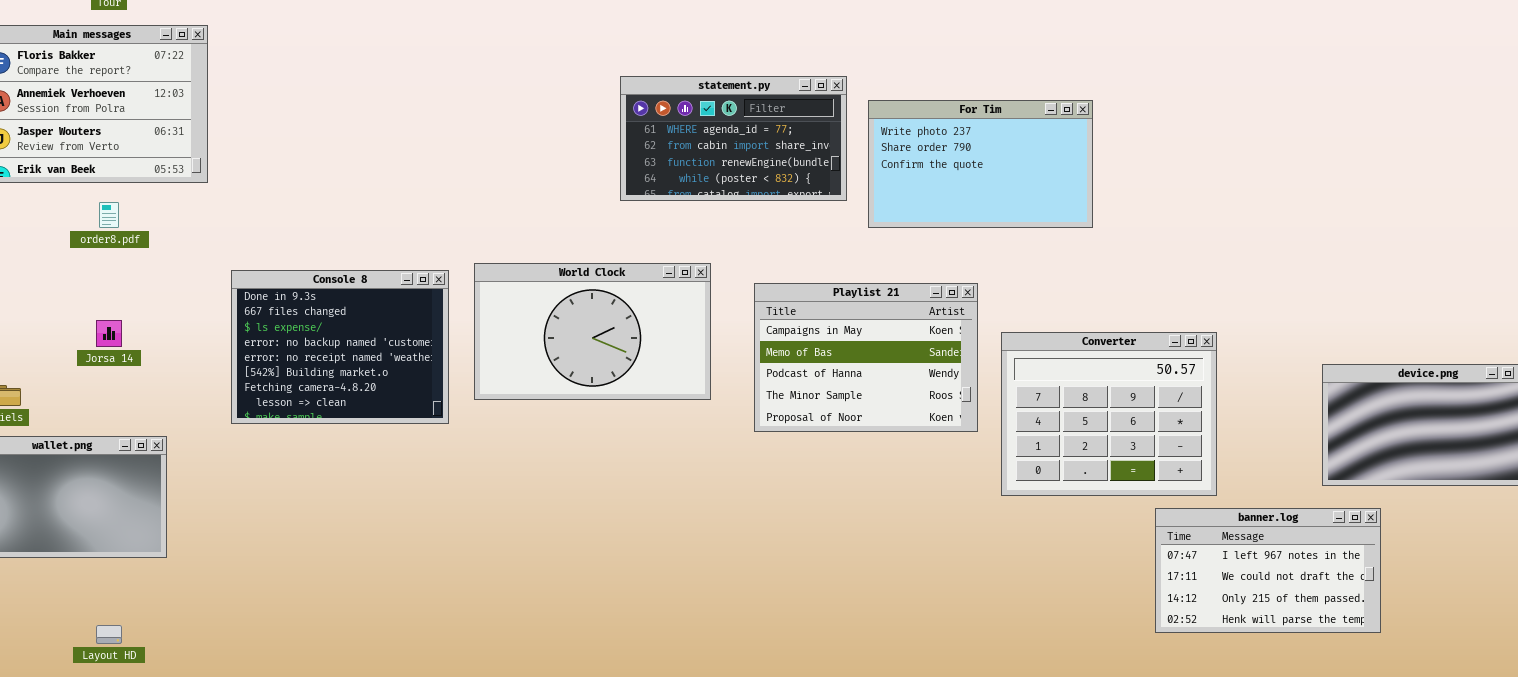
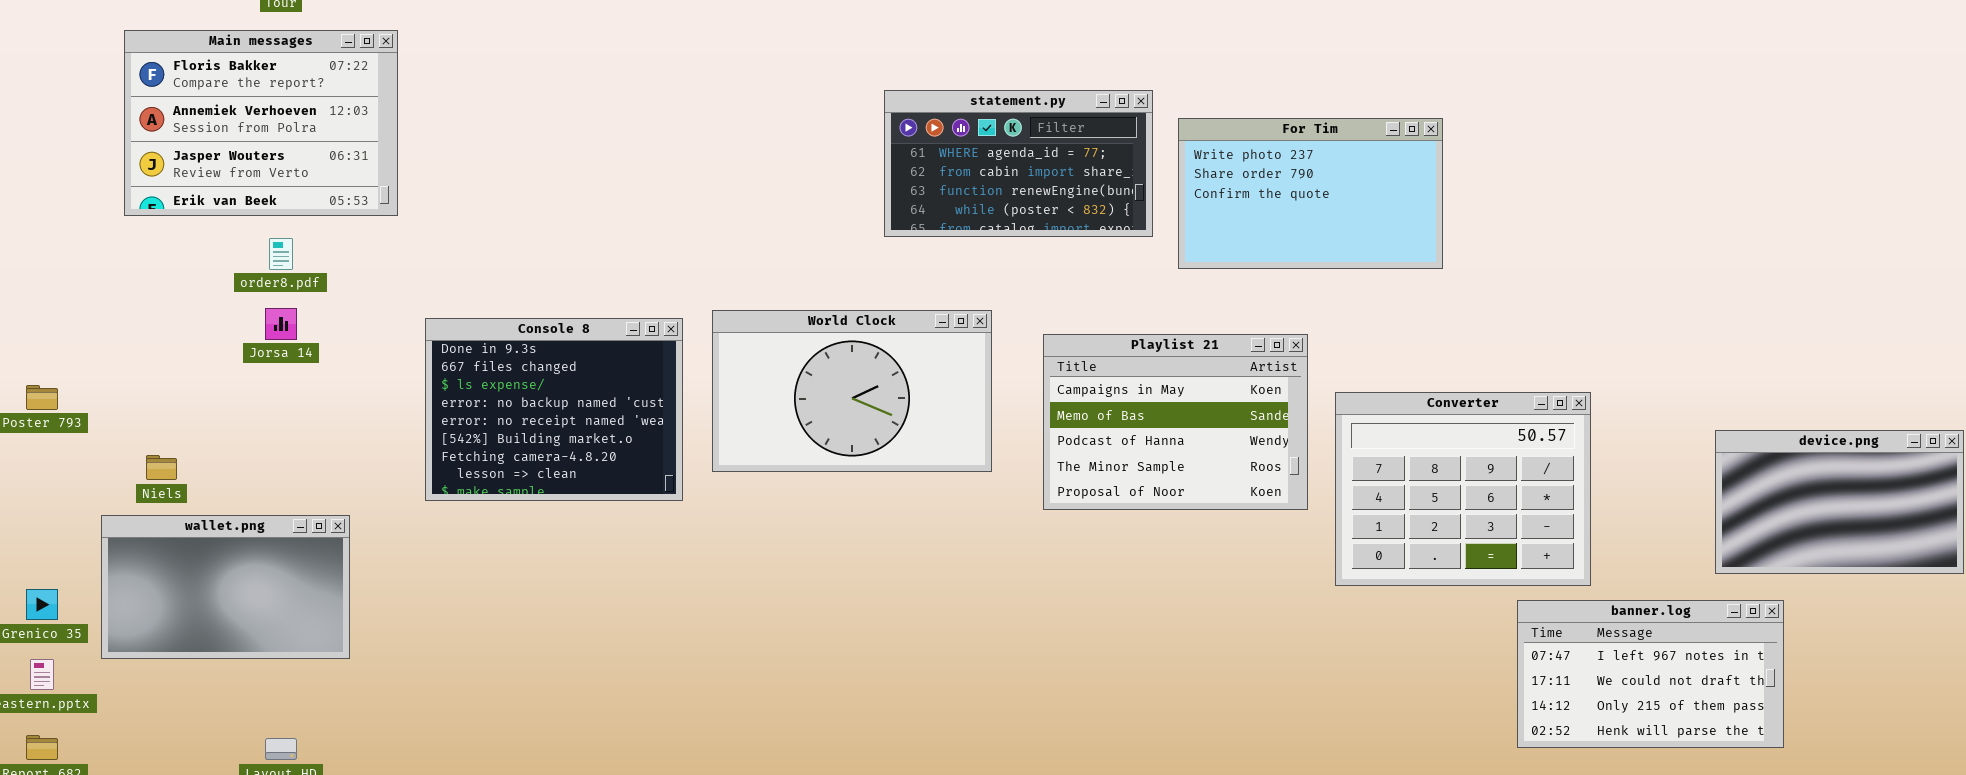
Jorsa 14: [96,320,122,347] -> [265,308,297,340], moved

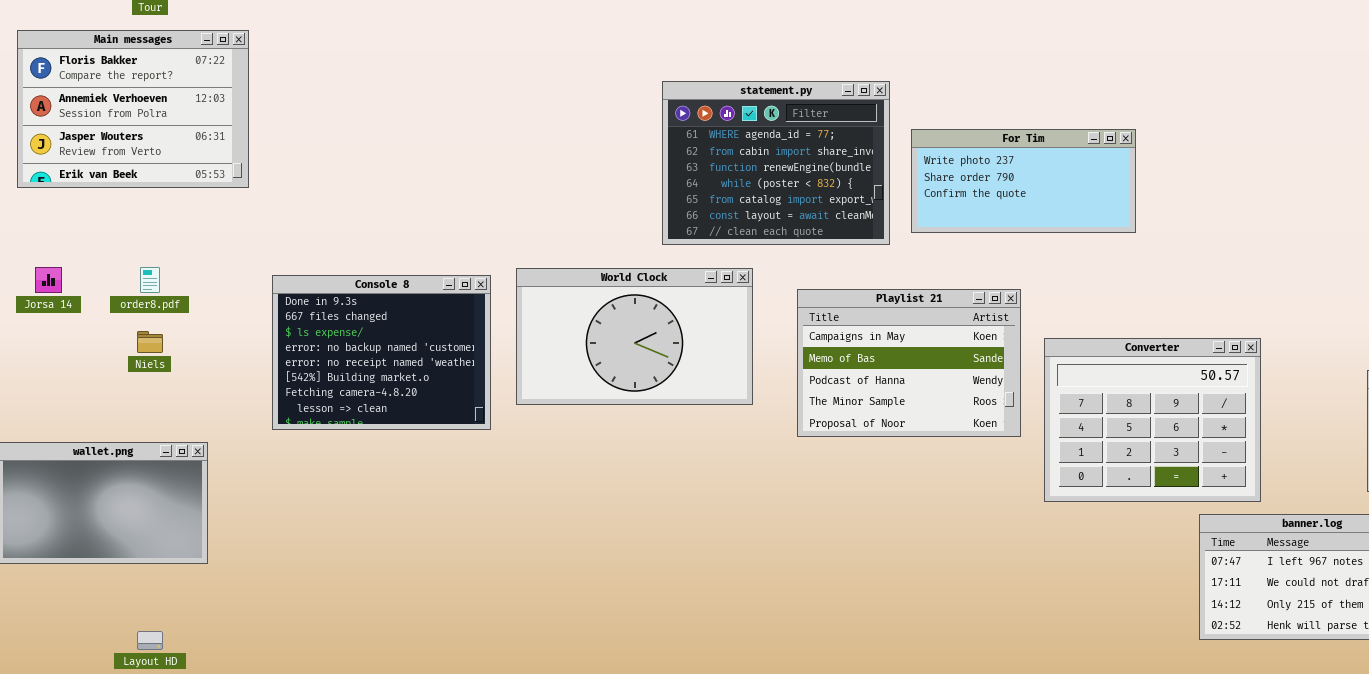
statement.py: [884,90,1153,237] -> [662,81,890,245], resized
For Tim: [1178,118,1443,269] -> [911,129,1136,233], resized
order8.pdf: [269,238,293,270] -> [140,267,160,293], moved
Jorsa 14: [265,308,297,340] -> [35,267,62,293], moved
Niels: [146,455,177,480] -> [137,331,163,353], moved

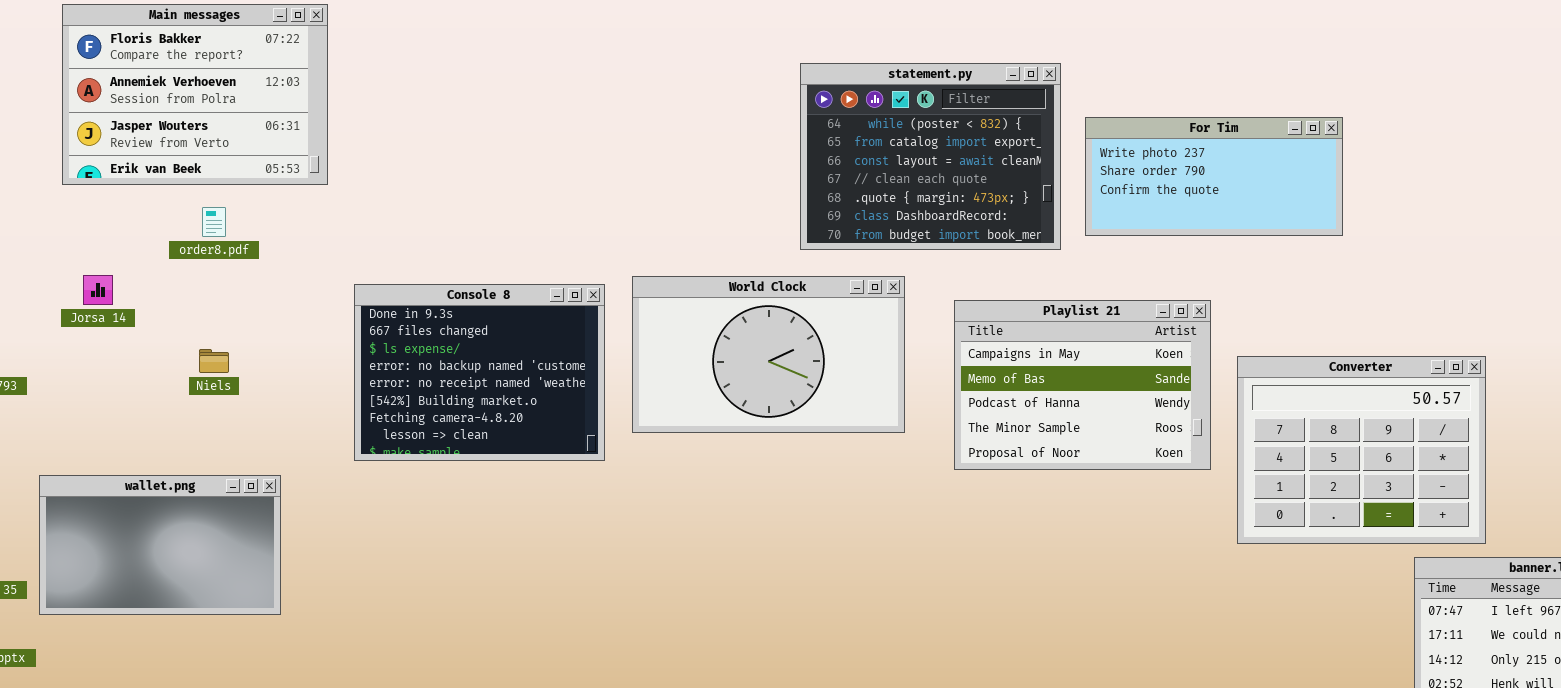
statement.py: [662,81,890,245] -> [800,63,1061,250], scrolled down 3 rows
order8.pdf: [140,267,160,293] -> [202,207,226,237], moved

